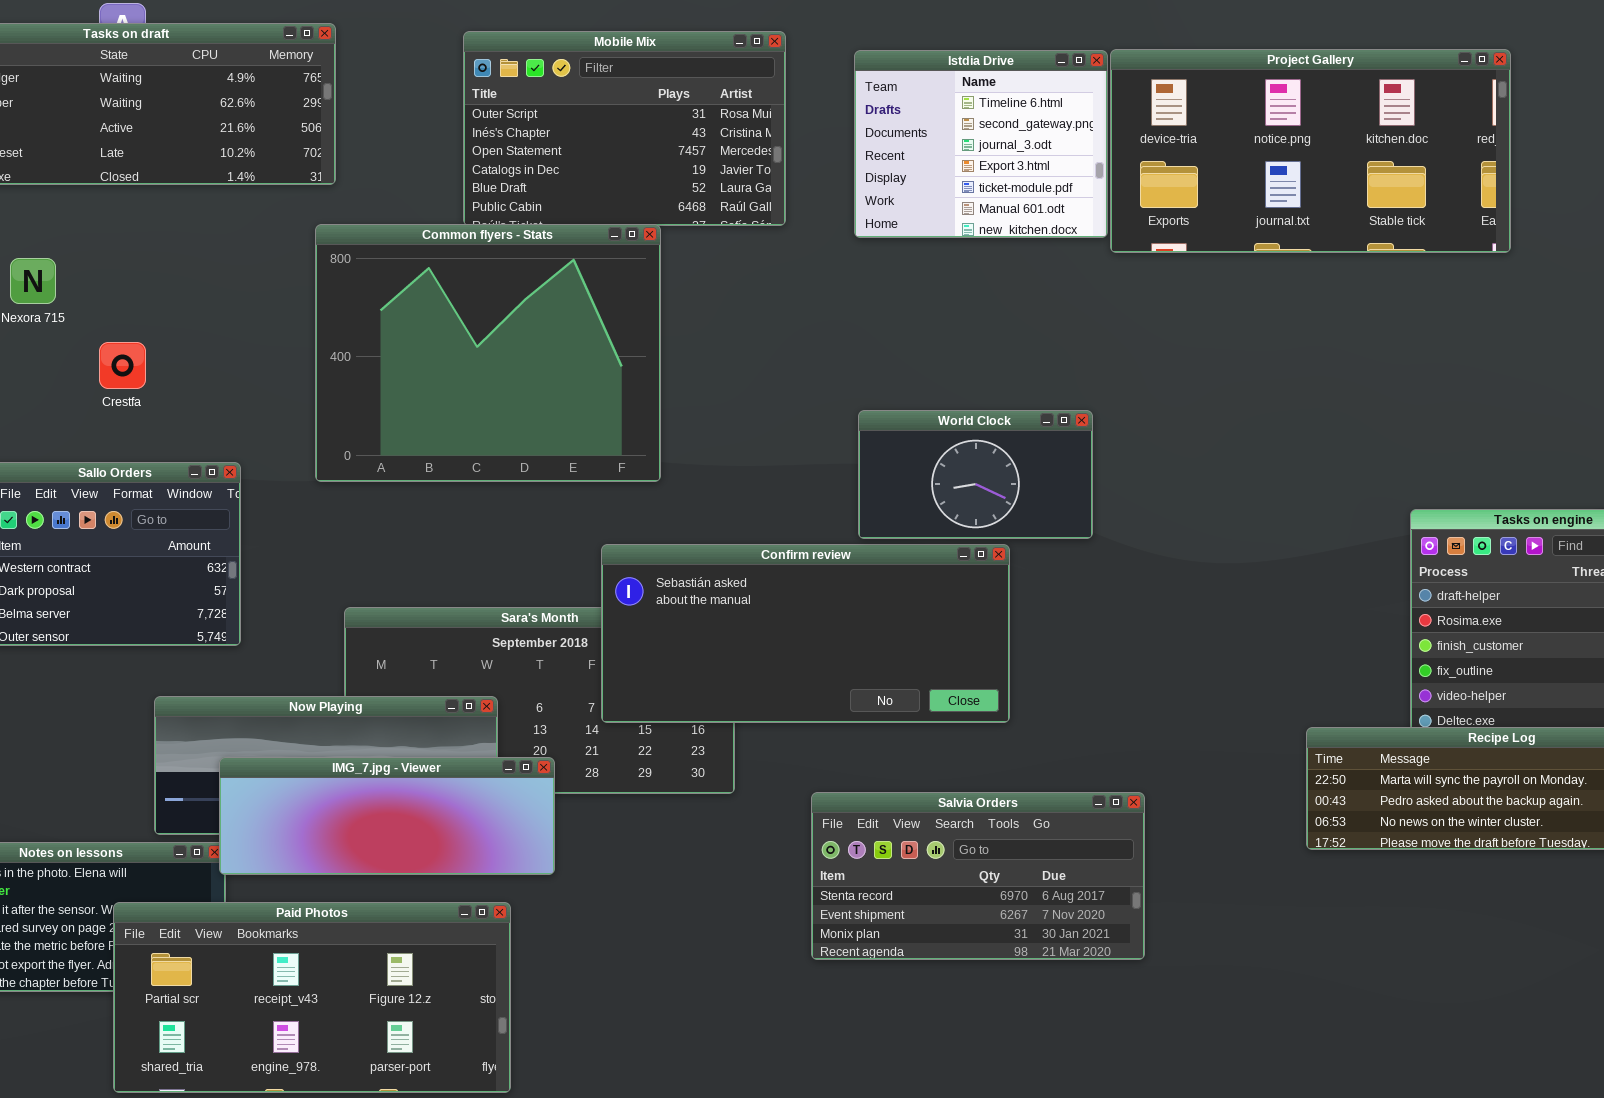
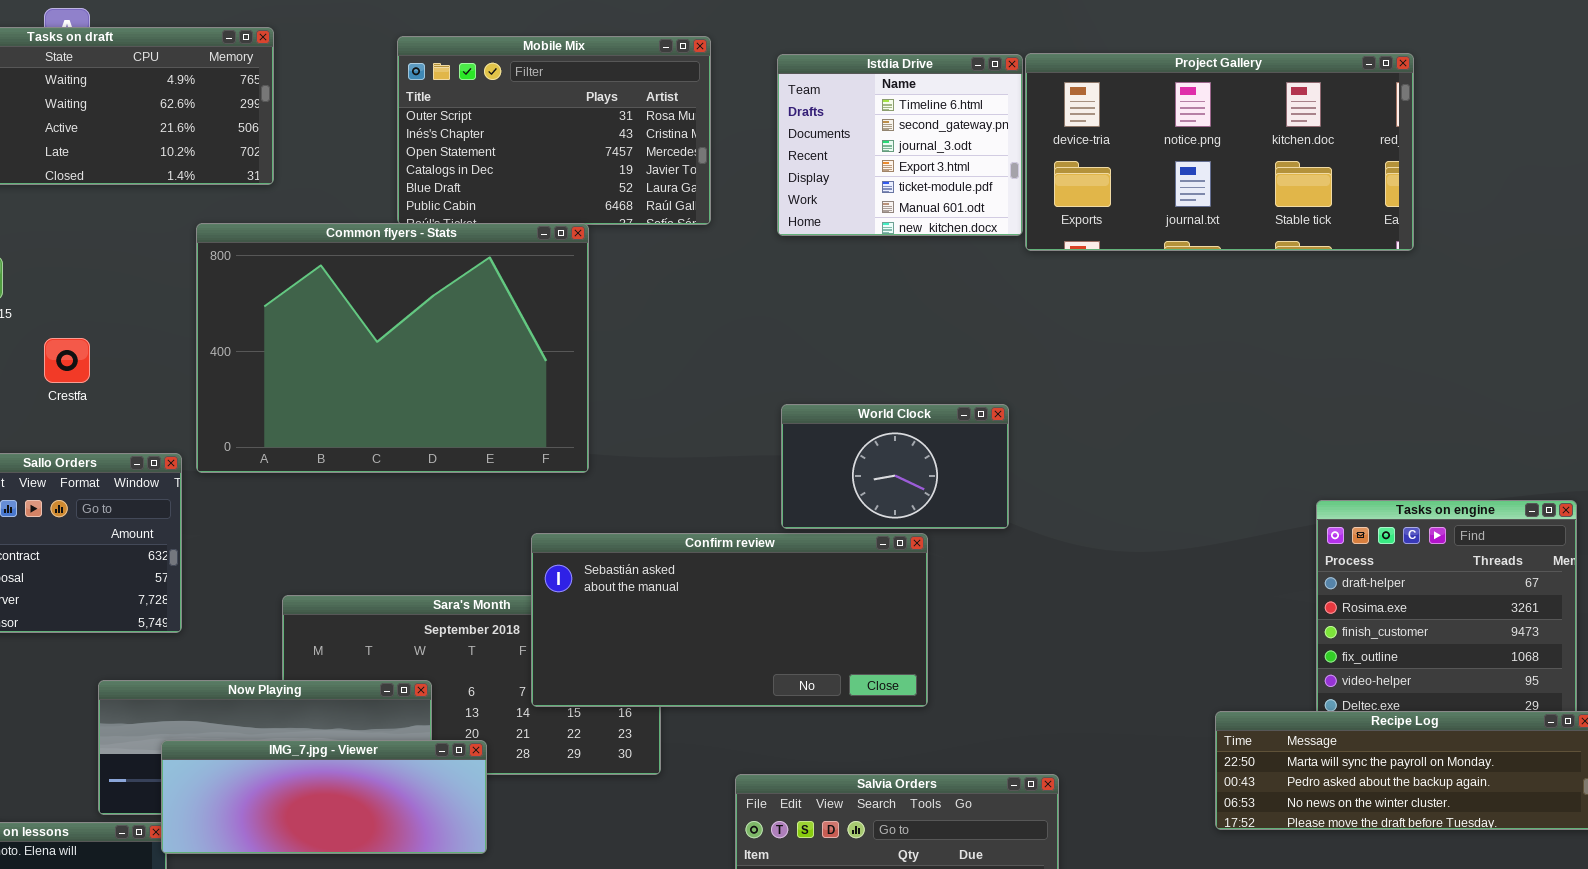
Common flyers - Stats: [315,224,661,482] -> [196,223,589,473], resized

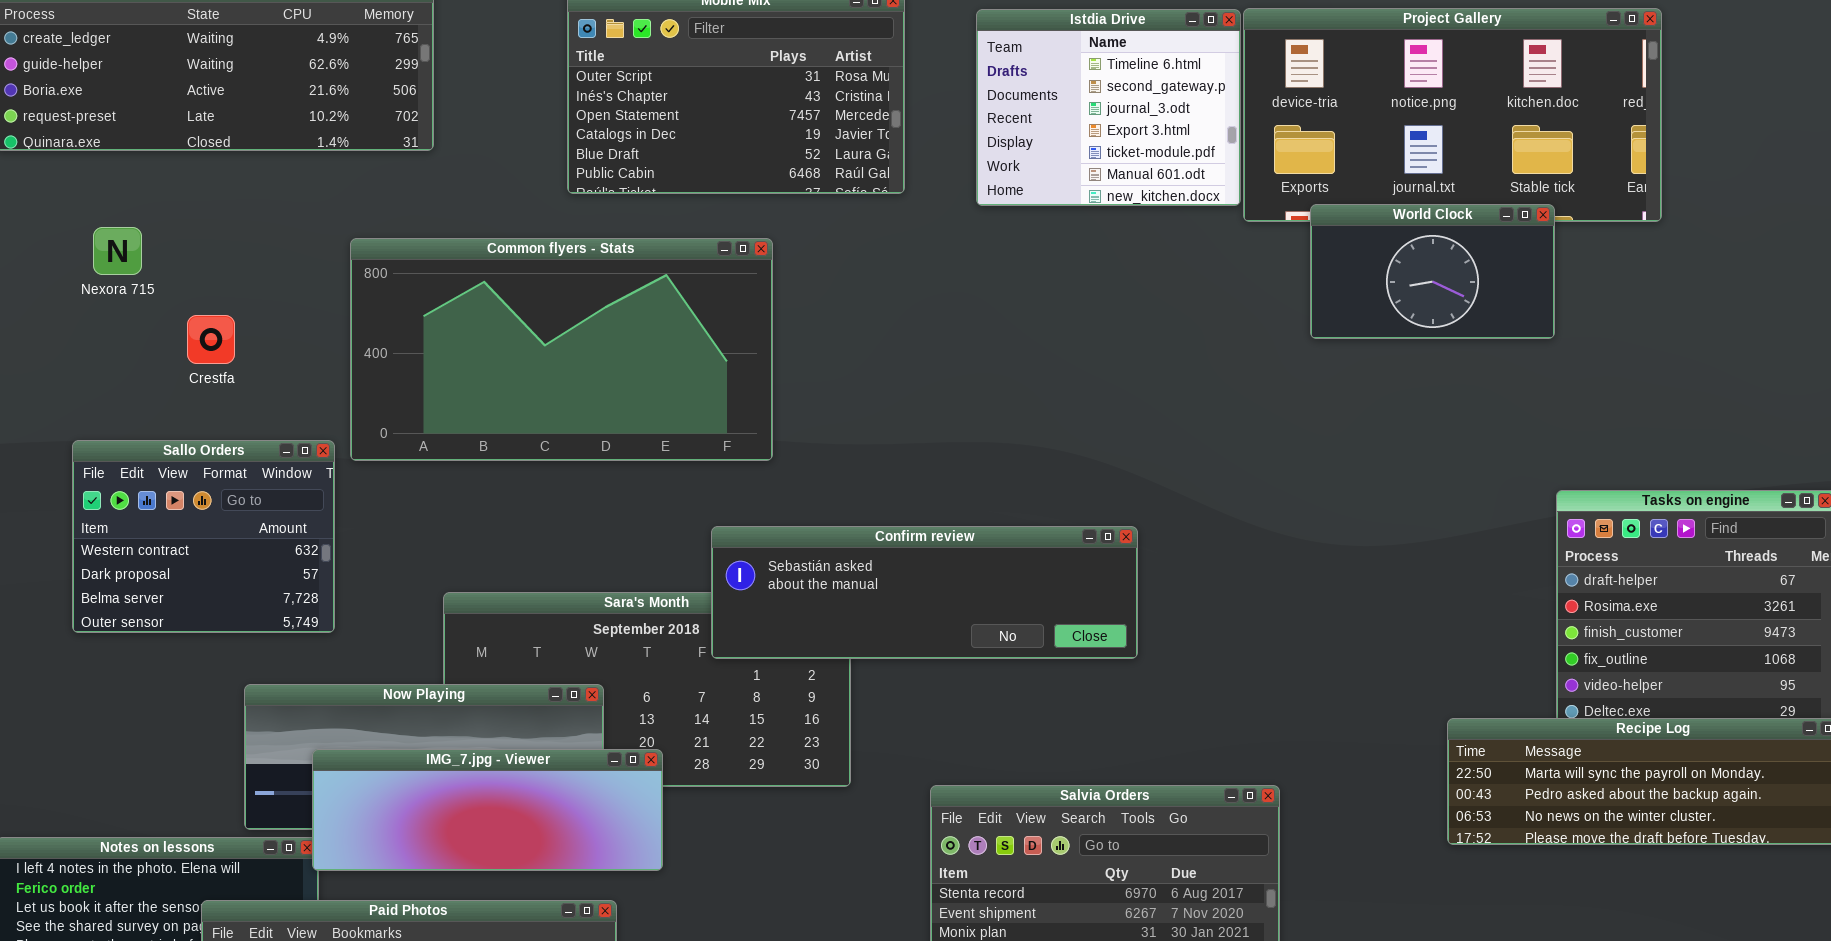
Common flyers - Stats: [196,223,589,473] -> [350,238,773,461], resized
World Clock: [781,404,1009,529] -> [1310,204,1555,339], moved
Confirm review: [531,533,928,707] -> [711,526,1138,659], resized

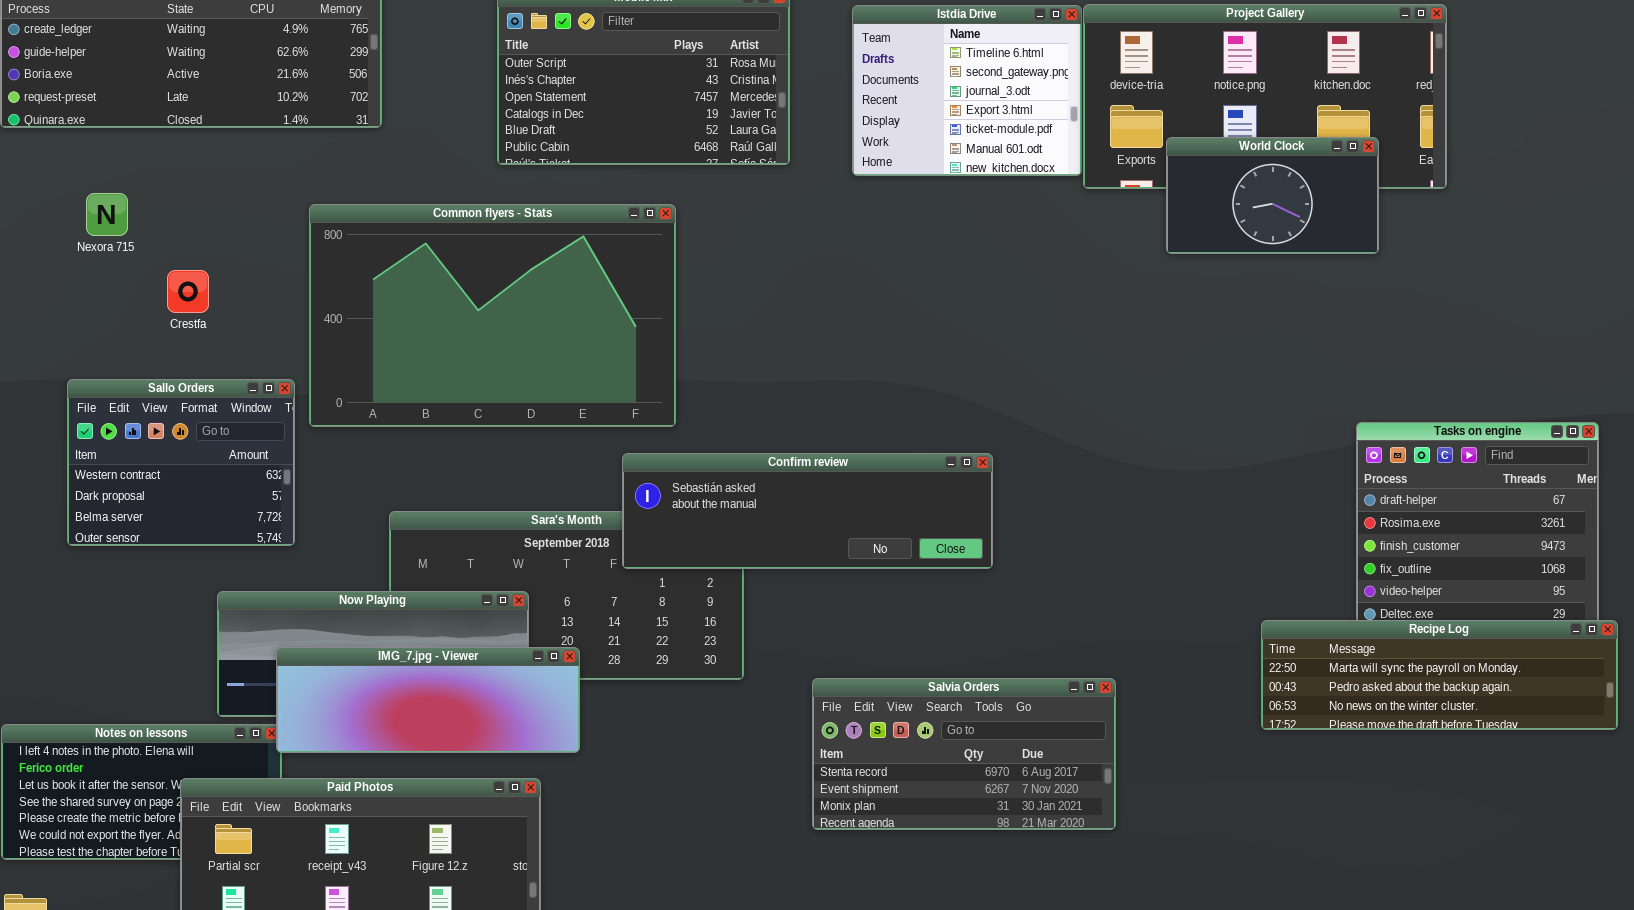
World Clock: [1310,204,1555,339] -> [1166,137,1379,254], moved
Common flyers - Stats: [350,238,773,461] -> [309,204,676,427], resized

